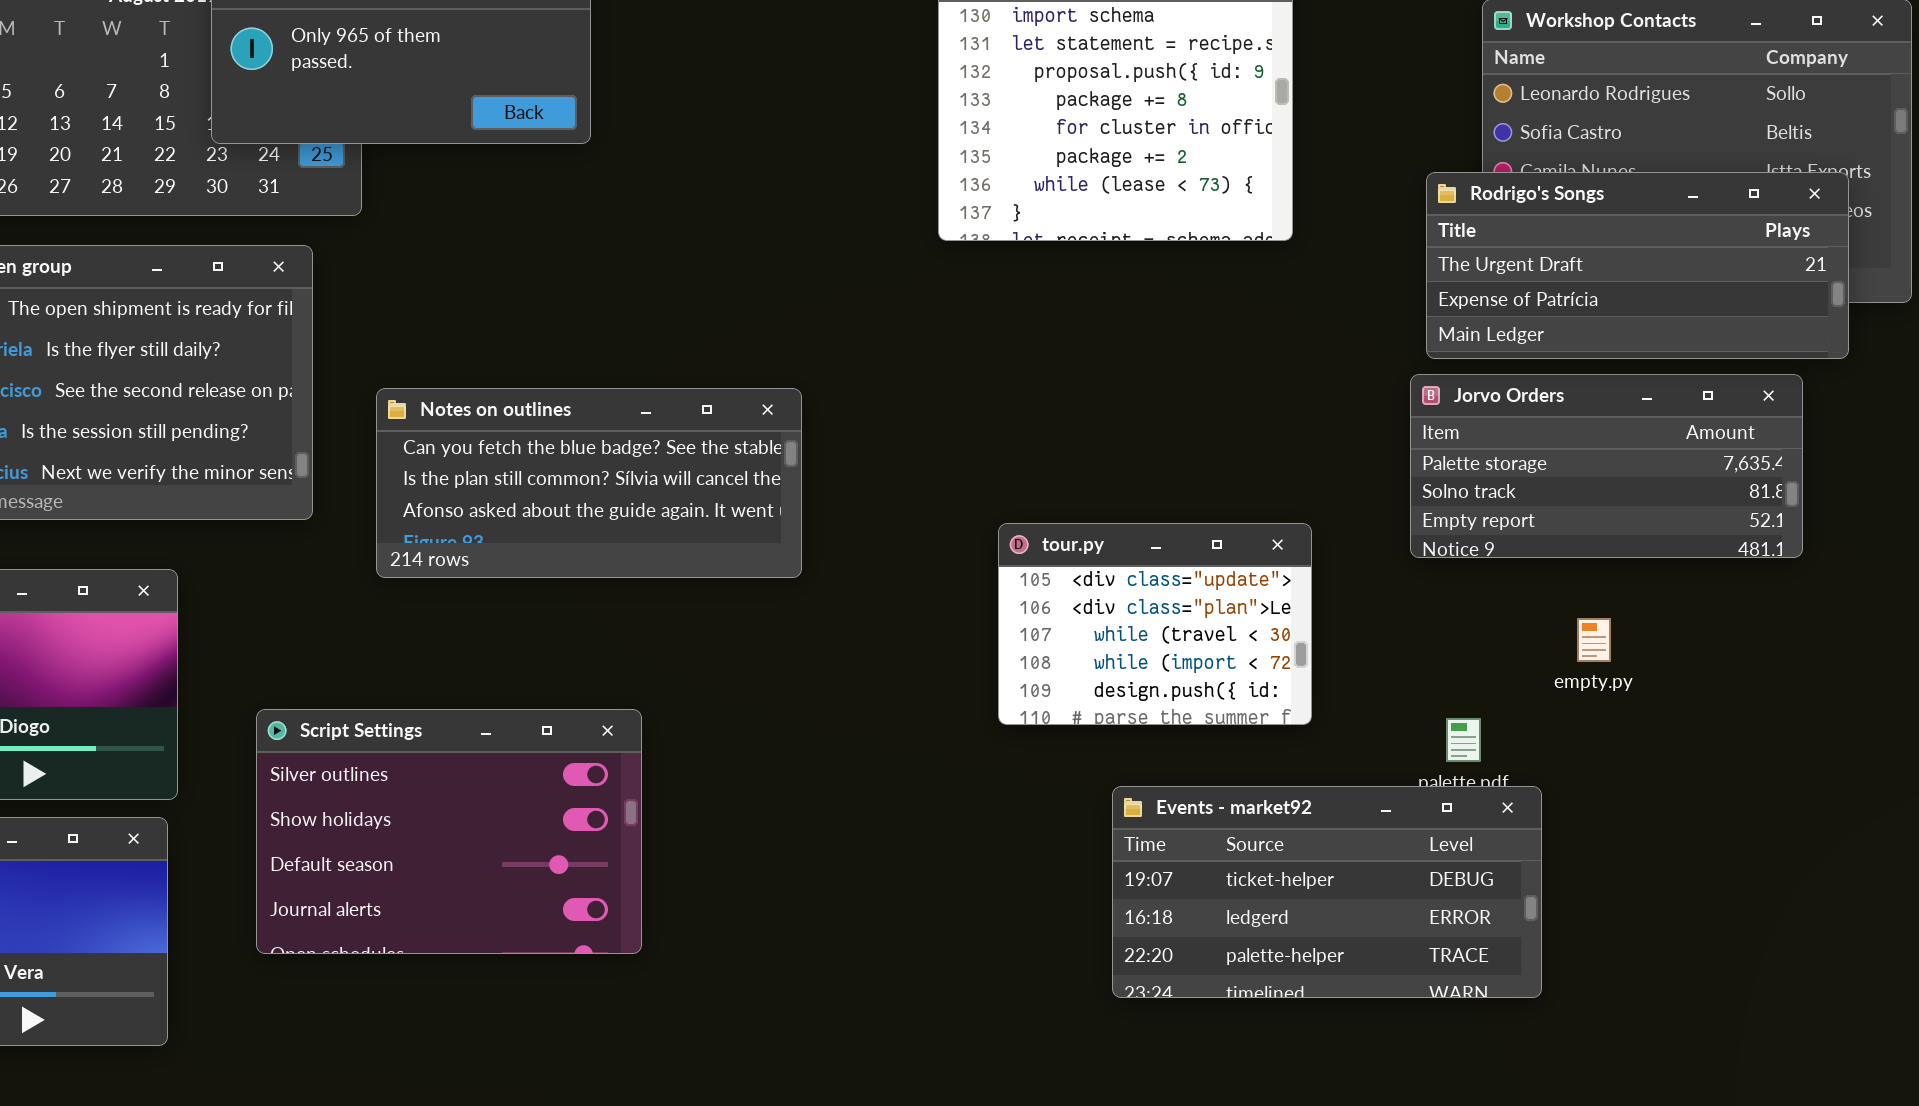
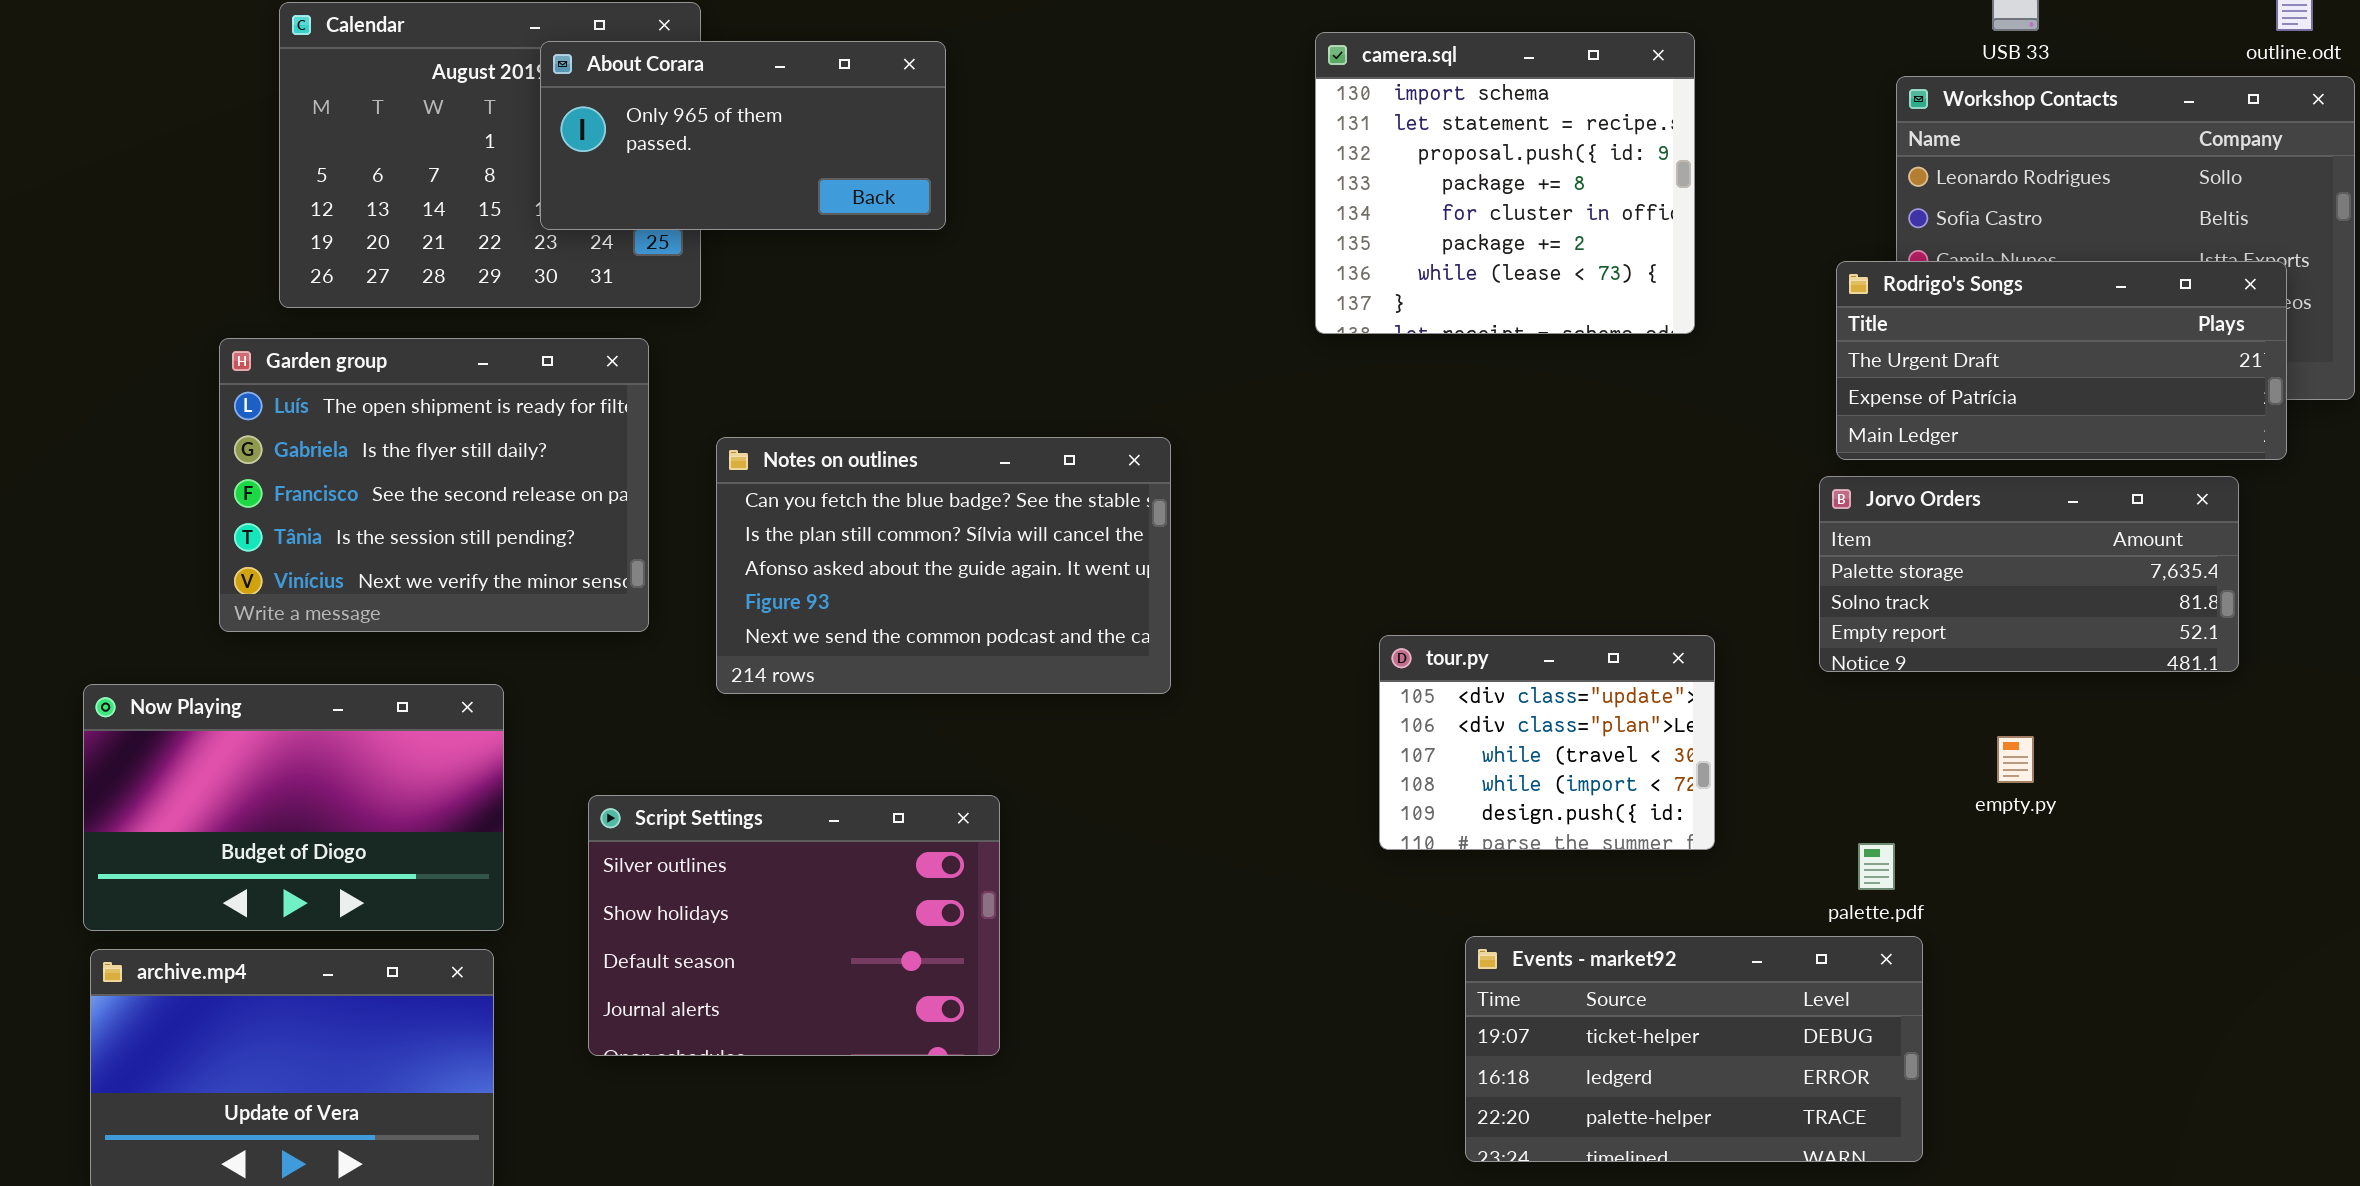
Notes on outlines: [376,388,802,578] -> [716,437,1171,694], resized
Script Settings: [256,709,642,954] -> [588,795,1000,1056], moved
Events - market92: [1112,786,1542,998] -> [1465,936,1923,1162], moved

